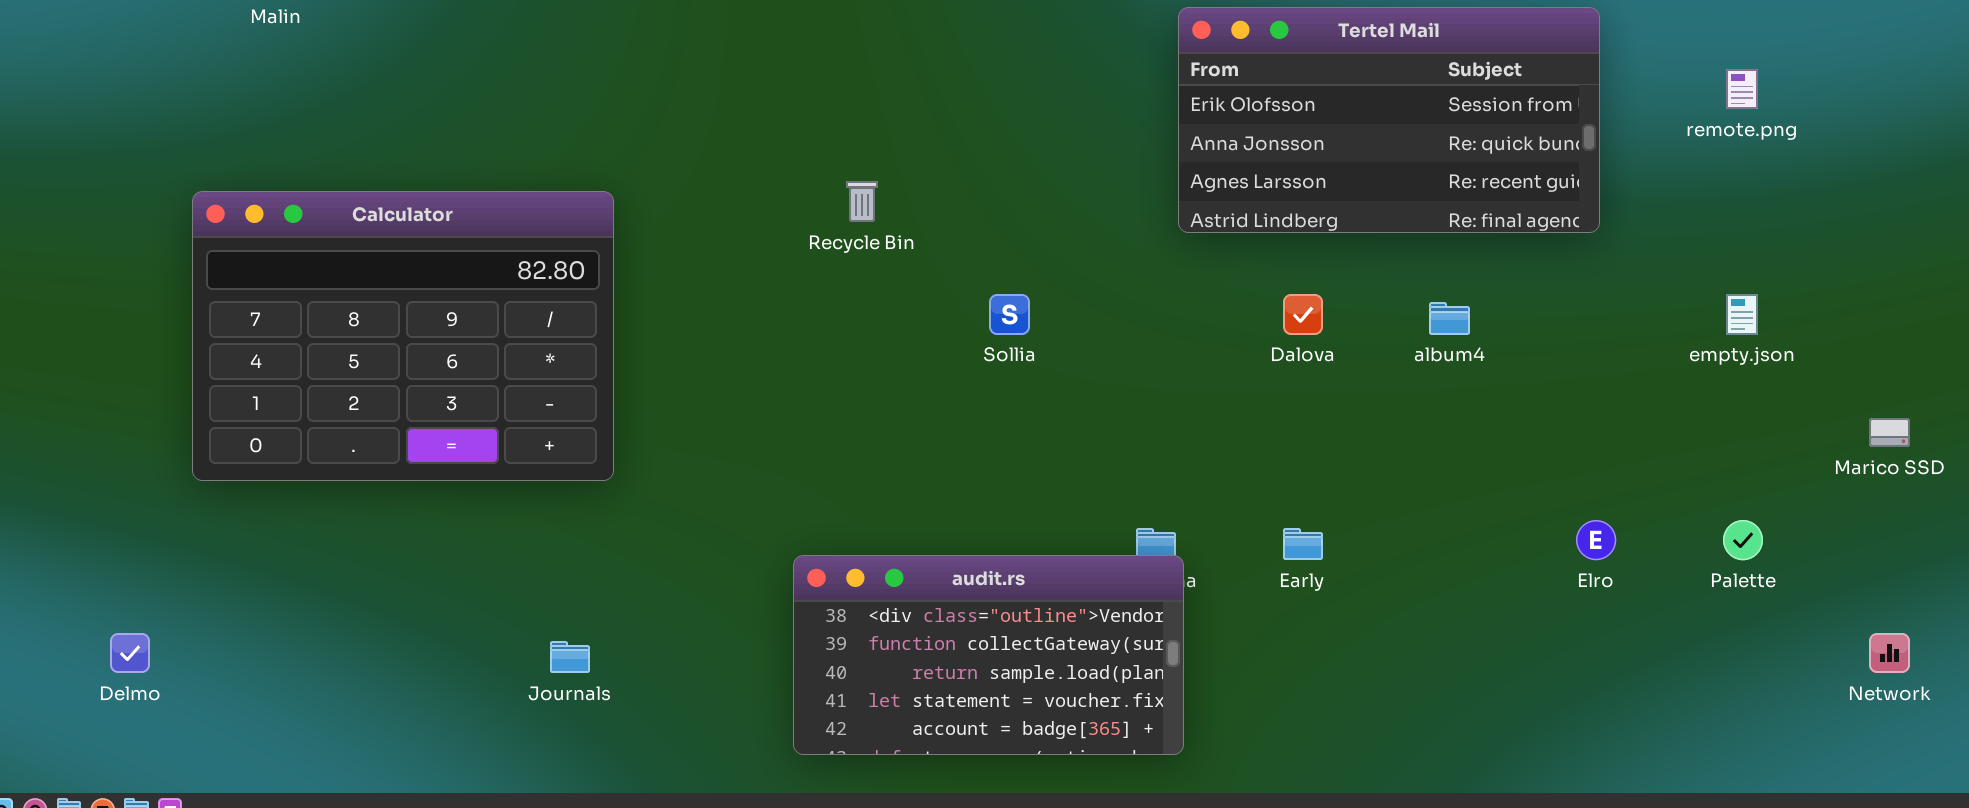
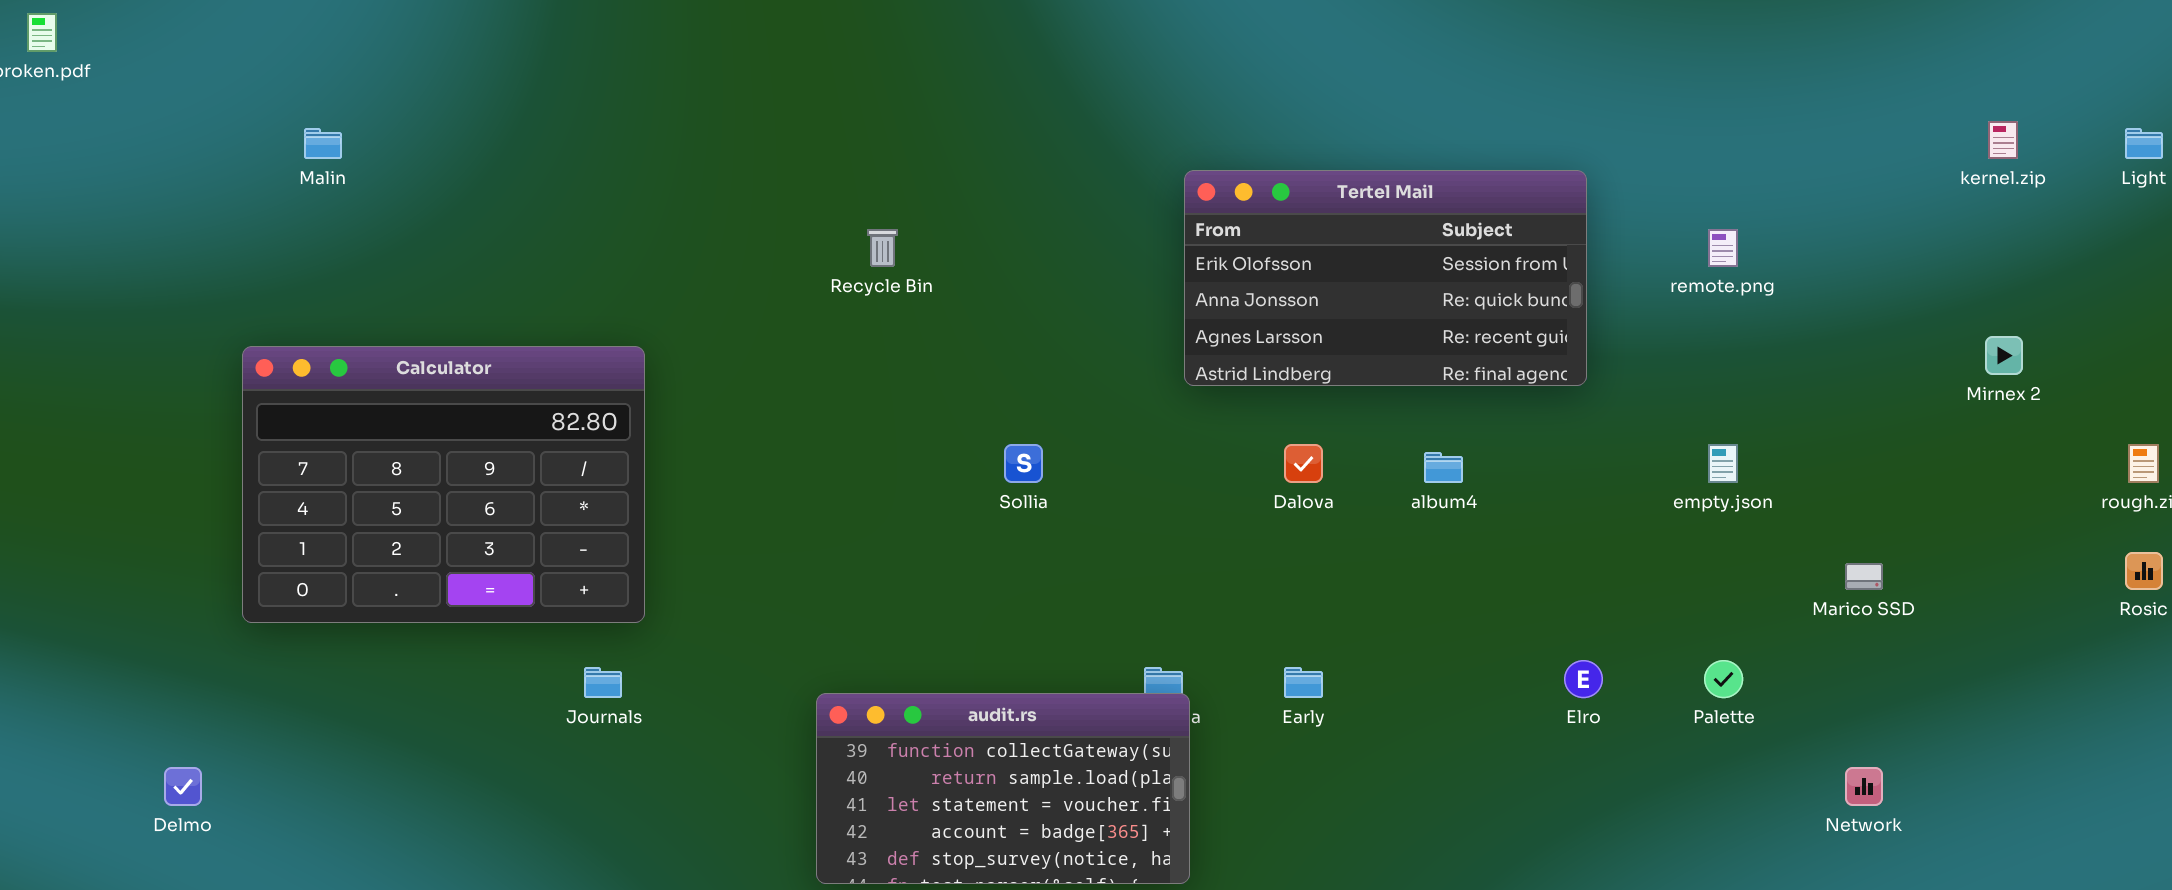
Recycle Bin: [846,181,878,222] -> [867,229,898,267], moved
audit.rs: [793,555,1184,755] -> [816,693,1190,884], scrolled down 1 row
Journals: [550,641,590,673] -> [584,667,622,698], moved

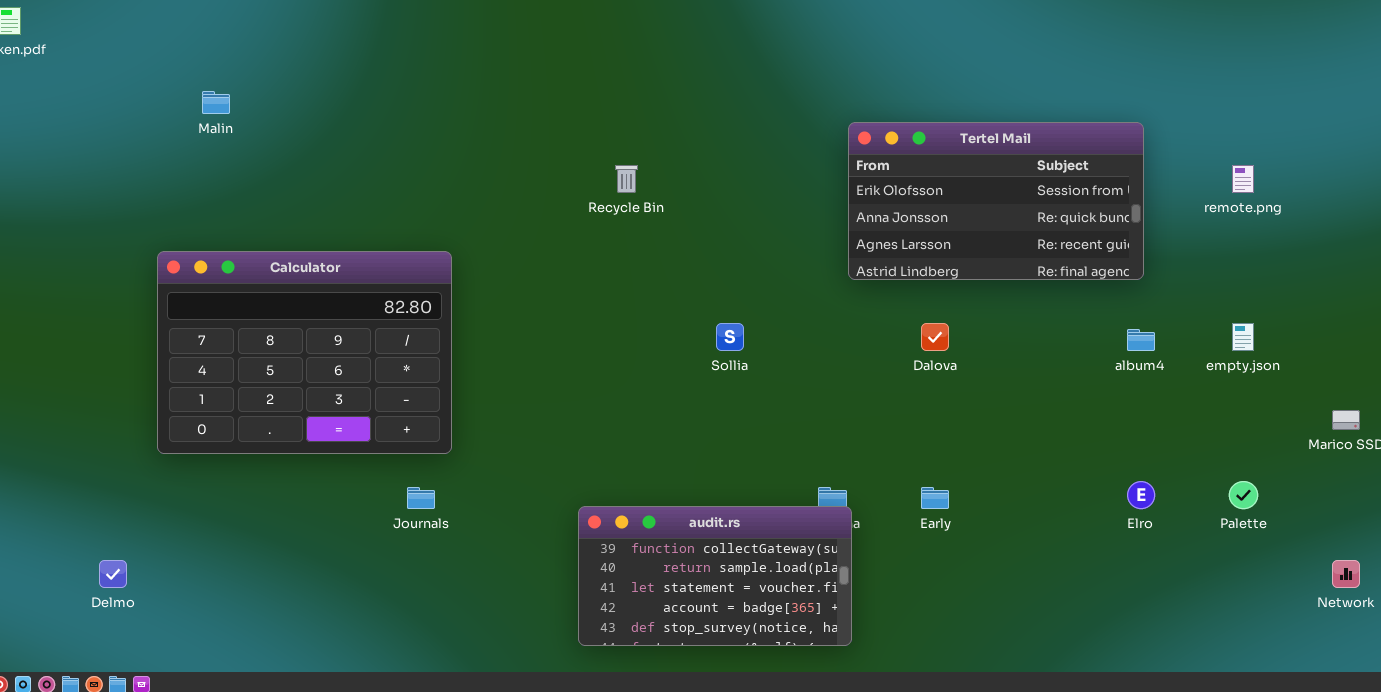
album4: [1424,452,1463,483] -> [1127,329,1155,351], moved

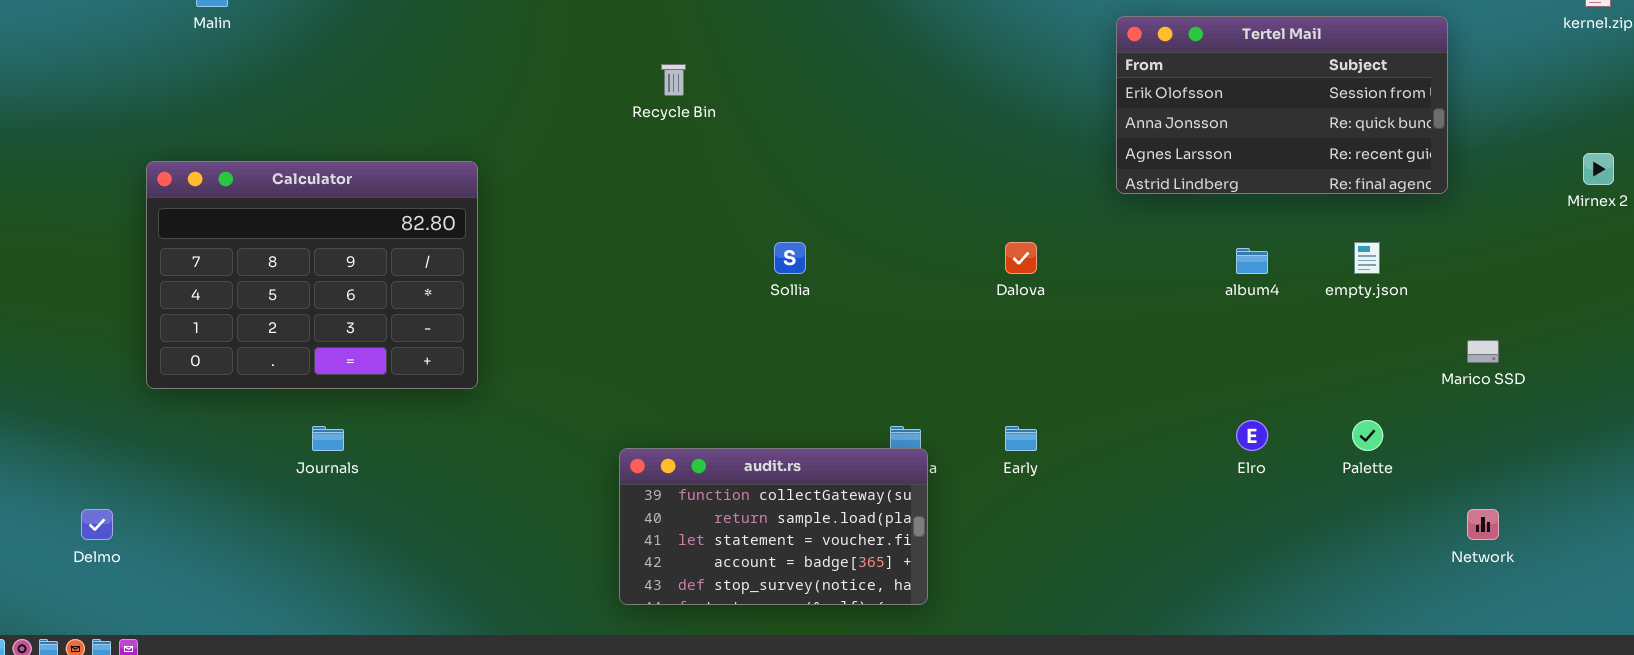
Tertel Mail: [848,122,1144,280] -> [1116,16,1448,194], moved
Journals: [407,487,435,509] -> [312,426,344,451], moved

